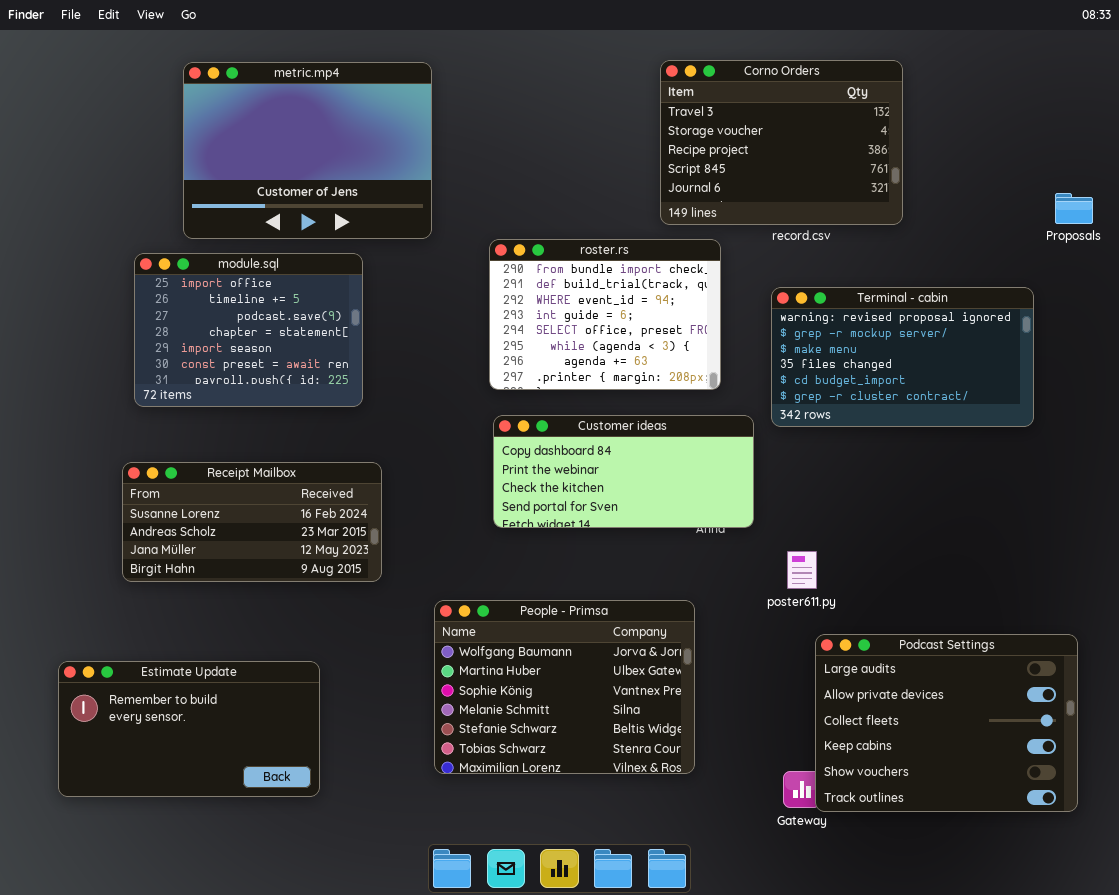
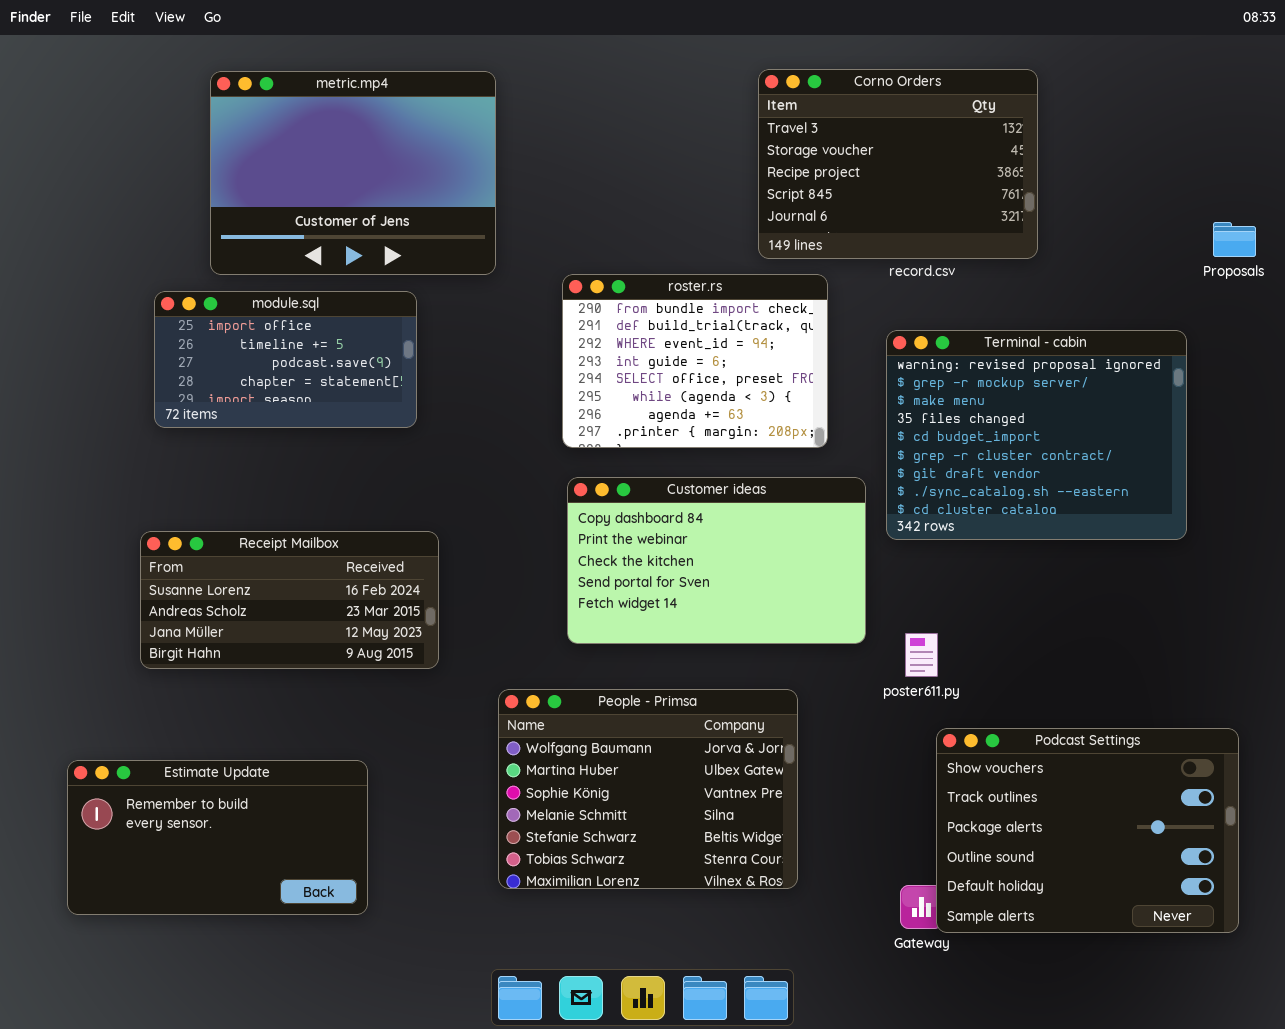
module.sql: [134,253,363,407] -> [154,291,417,428], resized
Terminal - cabin: [771,287,1034,427] -> [886,330,1187,540], resized
Customer ideas: [493,415,754,528] -> [567,477,866,644], resized
Podcast Settings: [815,634,1078,812] -> [936,728,1239,933], scrolled down 4 rows

